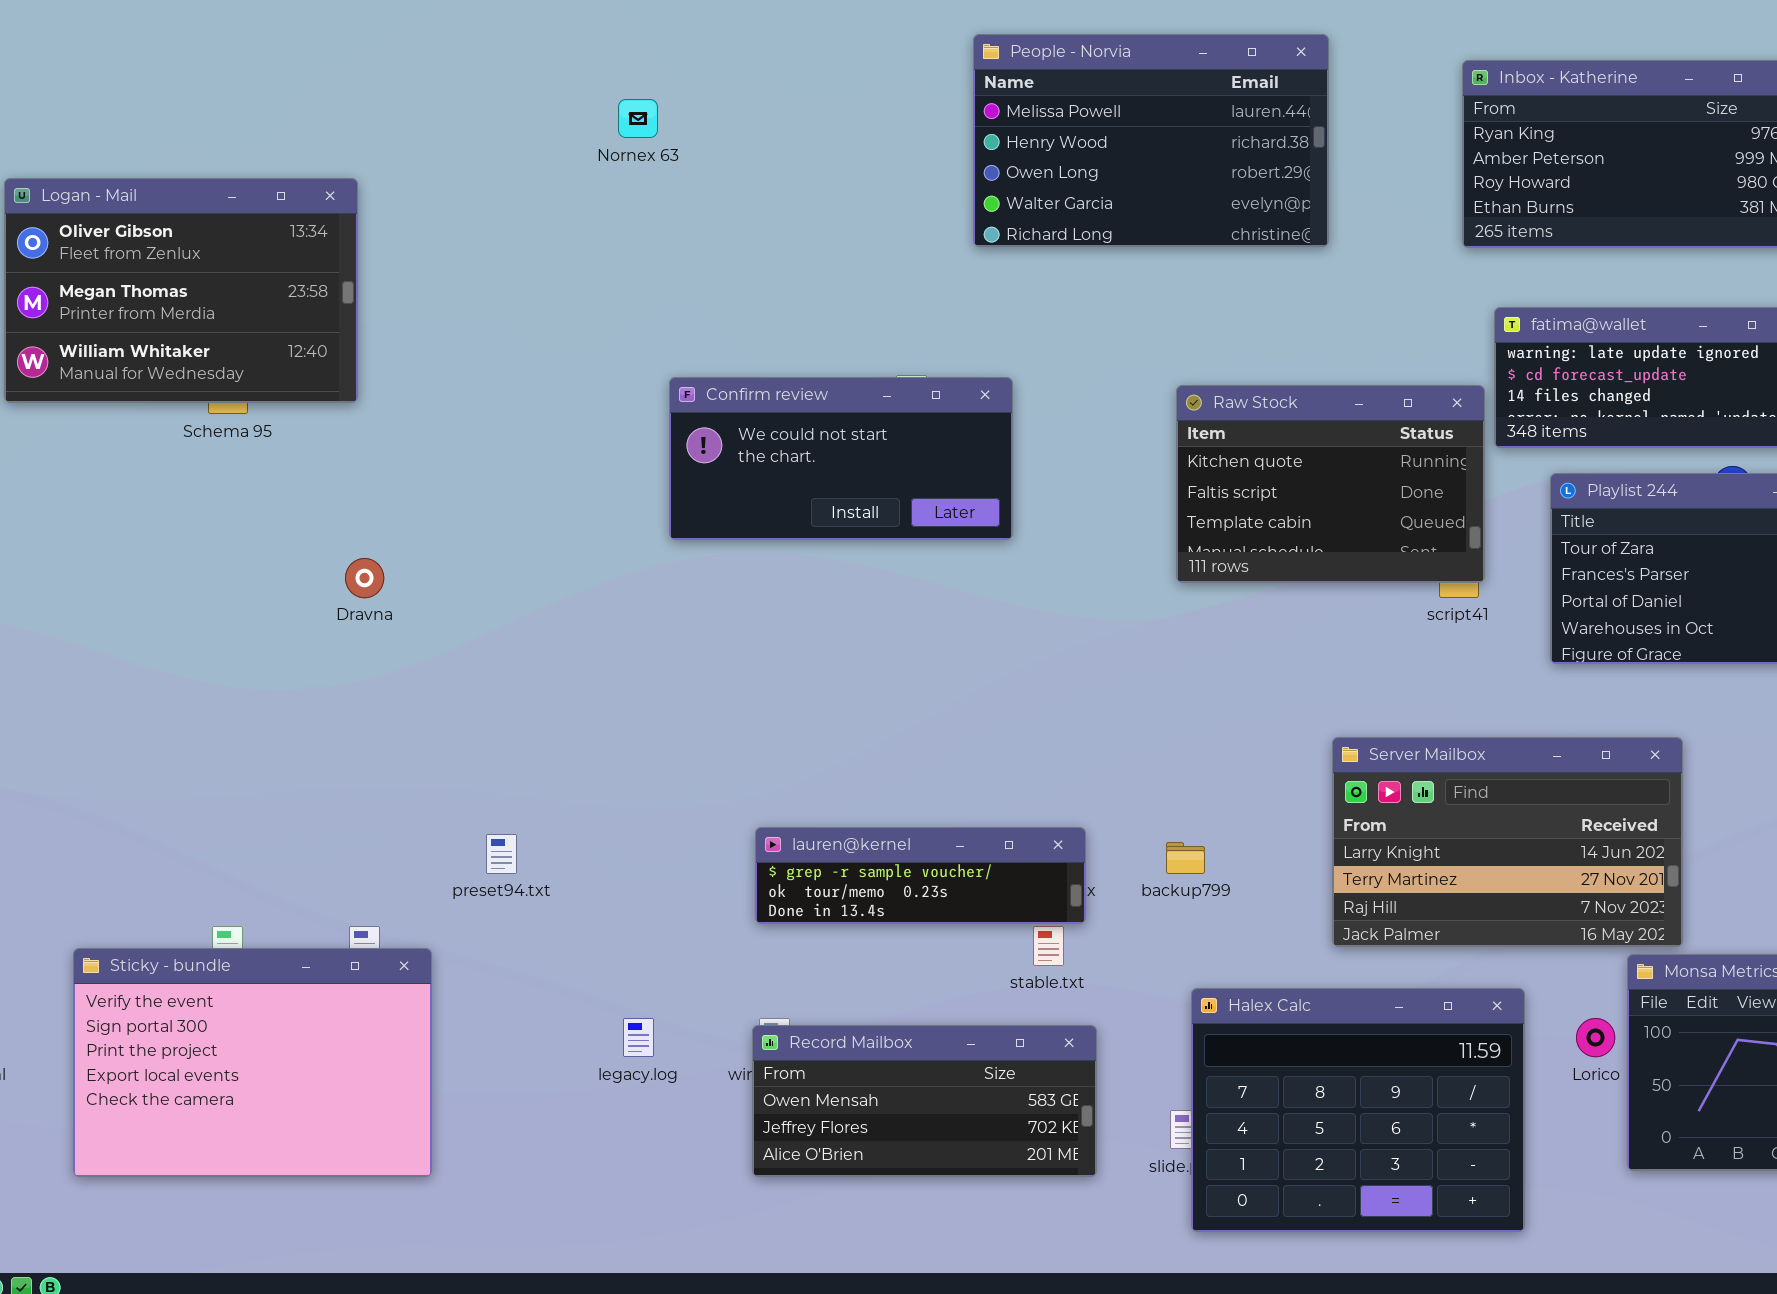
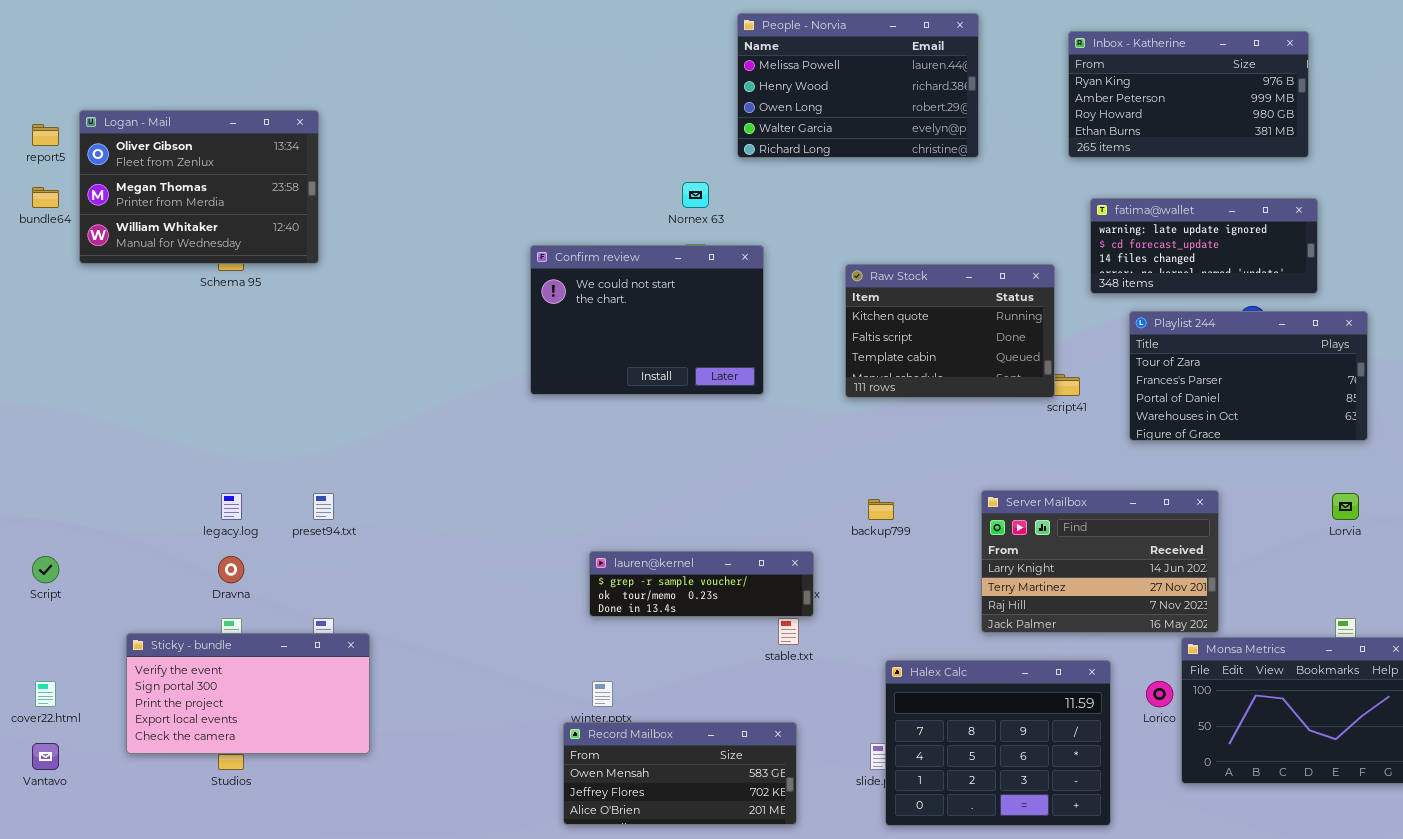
Nornex 63: [618,99,658,138] -> [682,182,709,208], moved
Confirm review: [669,377,1013,540] -> [530,245,764,395], resized
Raw Stock: [1176,385,1485,583] -> [845,264,1055,398], moved
Dravna: [345,558,384,598] -> [218,556,244,583], moved
preset94.txt: [486,834,517,874] -> [313,493,334,520], moved
backup799: [1166,842,1205,874] -> [868,499,894,520], moved
Sticky - bundle: [73,948,432,1177] -> [126,633,370,754], resized
legacy.log: [623,1018,654,1057] -> [221,493,242,520], moved
Record Mailbox: [752,1025,1097,1177] -> [563,722,797,825], moved

